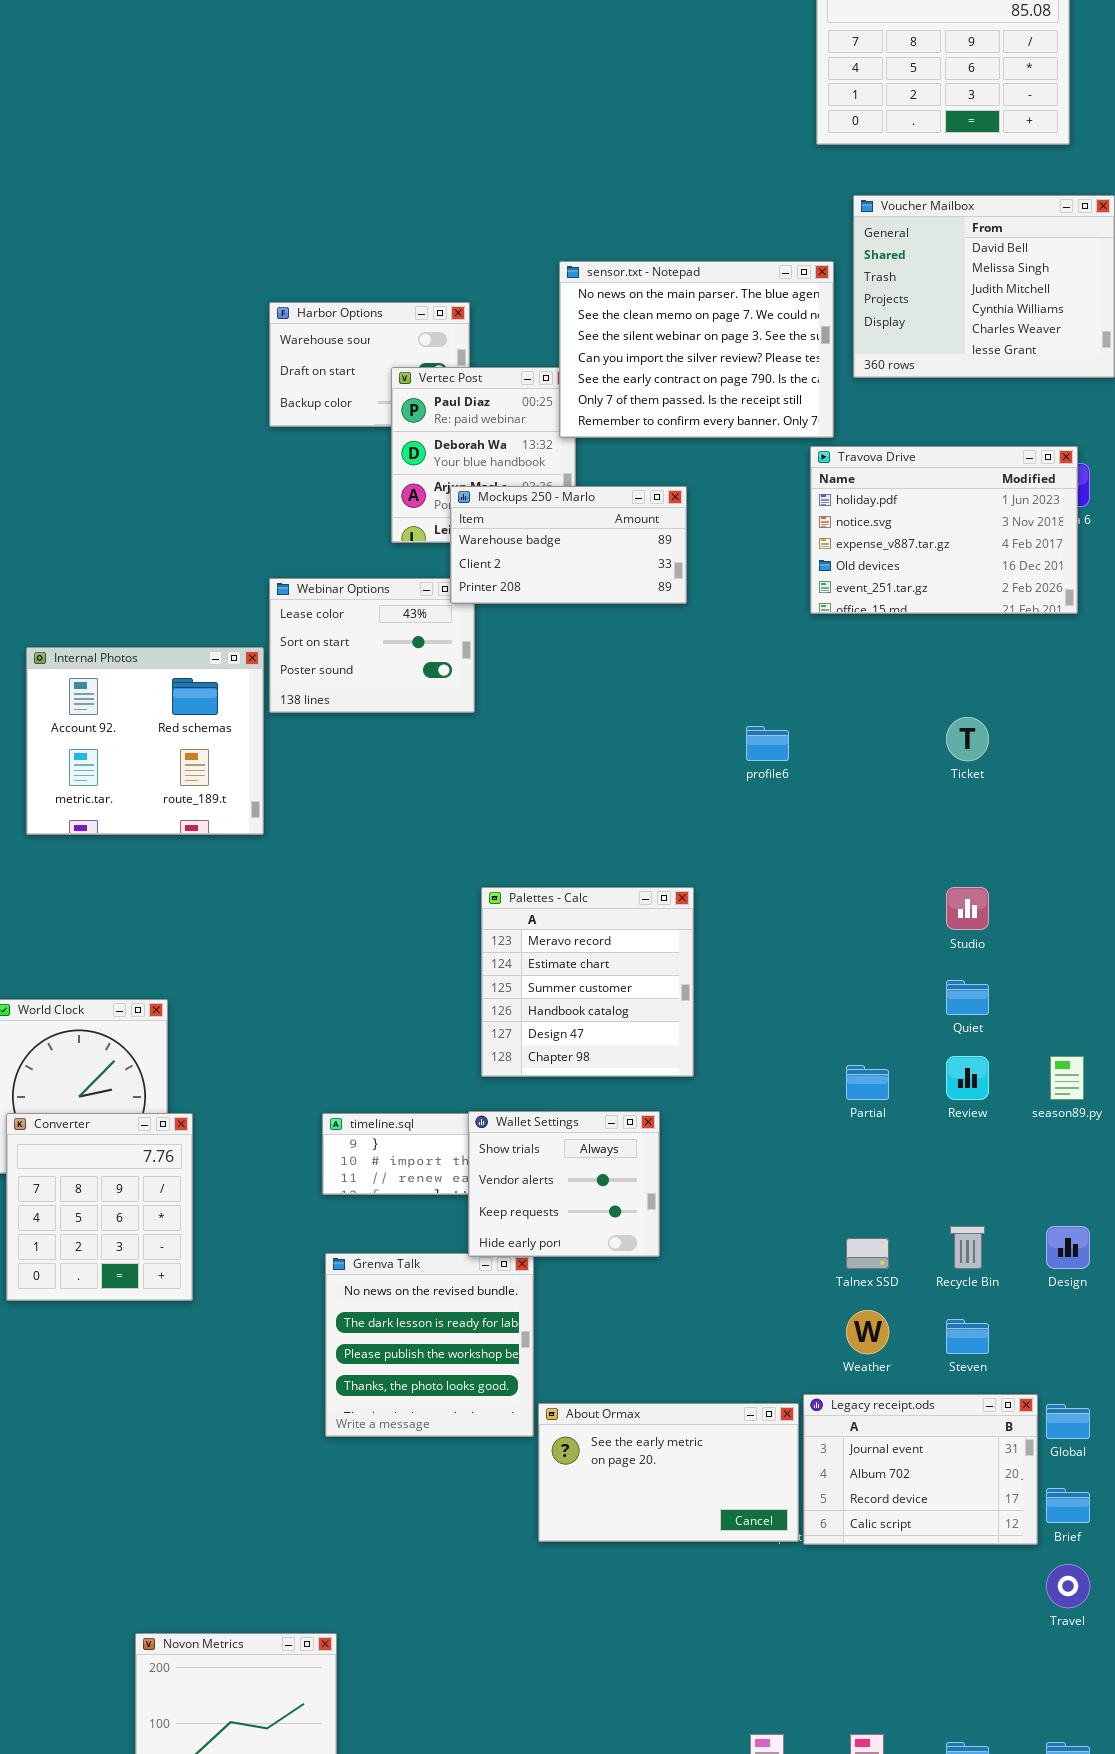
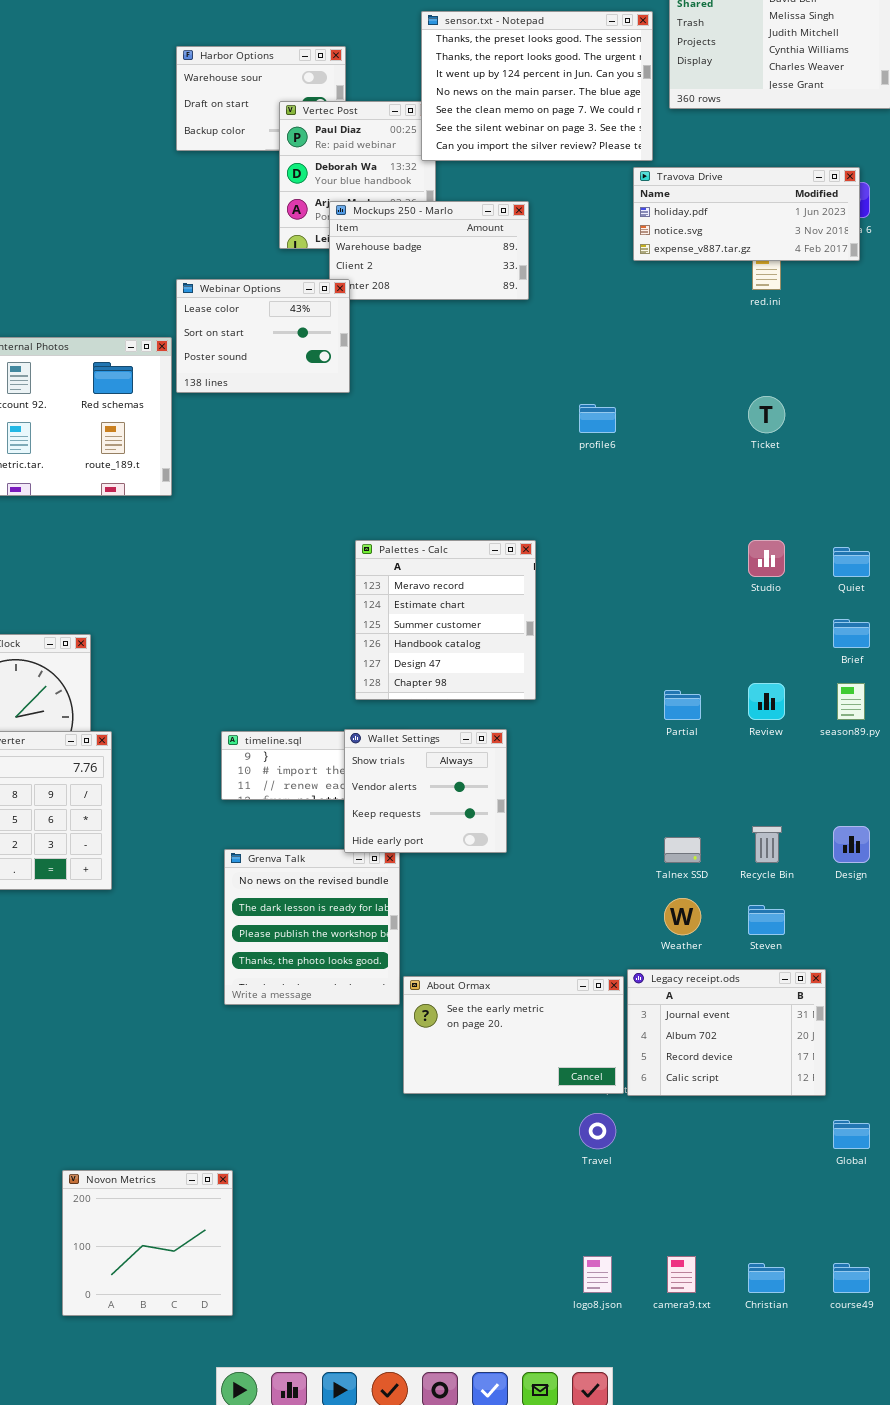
sensor.txt - Notepad: [559,261,834,438] -> [421,11,653,161], scrolled up 3 rows
Travova Drive: [810,446,1078,614] -> [633,167,860,261], resized
Webinar Options: [269,578,475,713] -> [176,279,350,393], raised
Quiet: [946,980,989,1015] -> [833,547,870,577], moved
Global: [1046,1404,1090,1439] -> [833,1120,870,1149], moved
Brief: [1046,1488,1090,1523] -> [833,619,870,648], moved
Travel: [1046,1564,1090,1608] -> [579,1113,616,1149], moved

